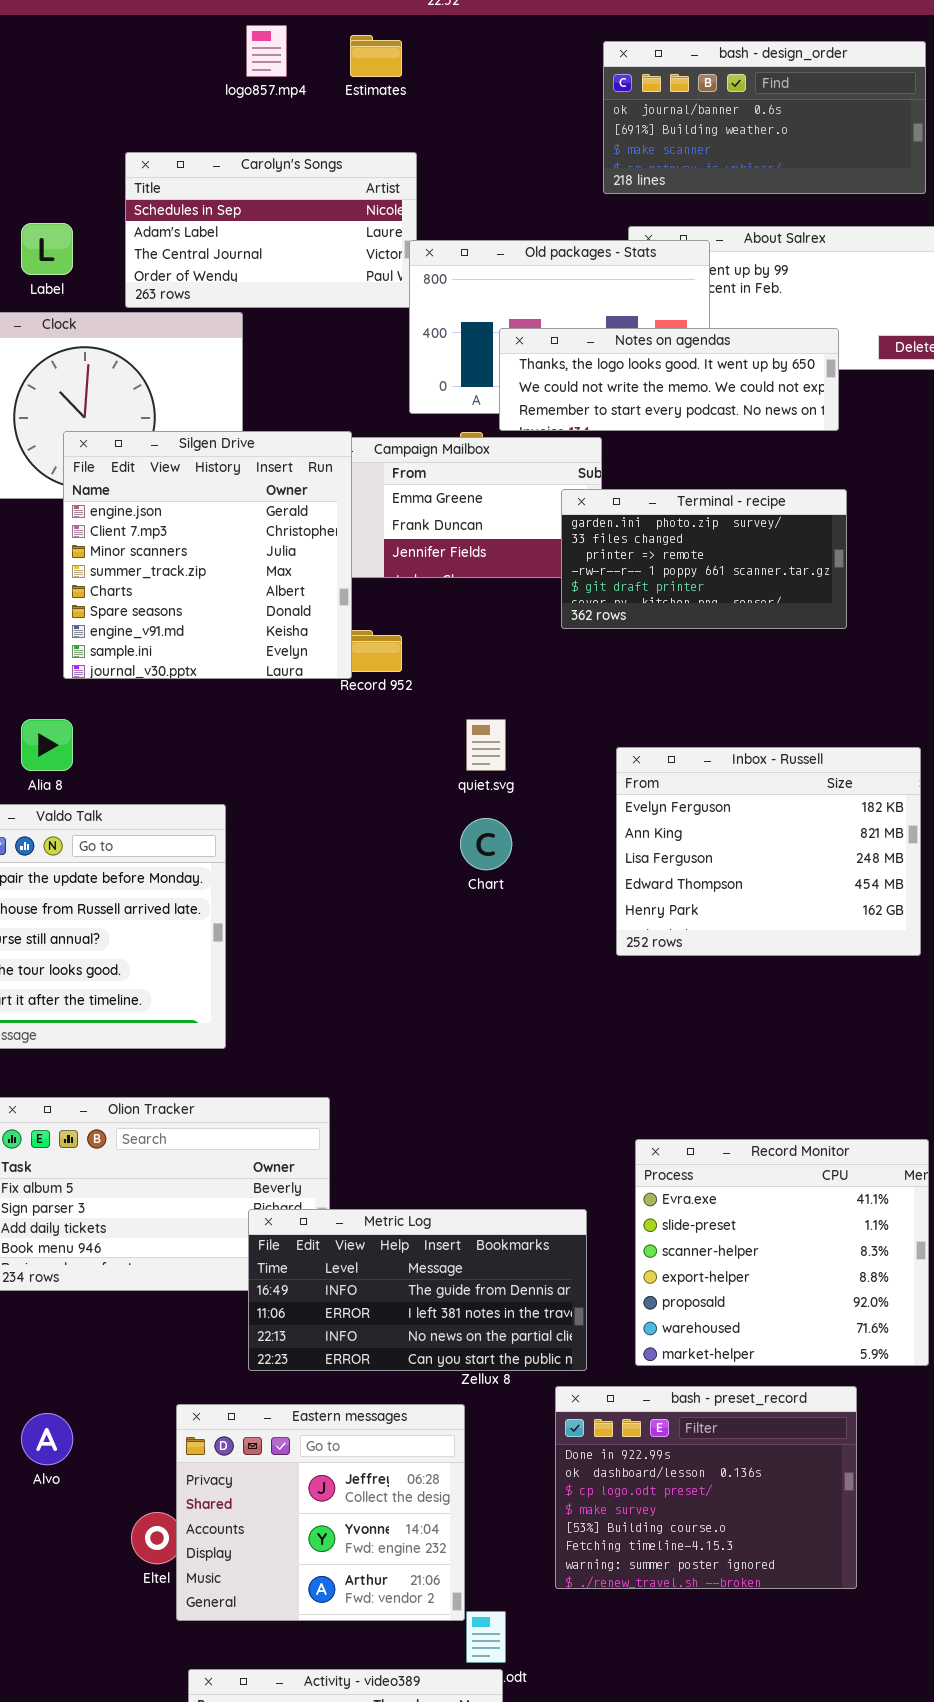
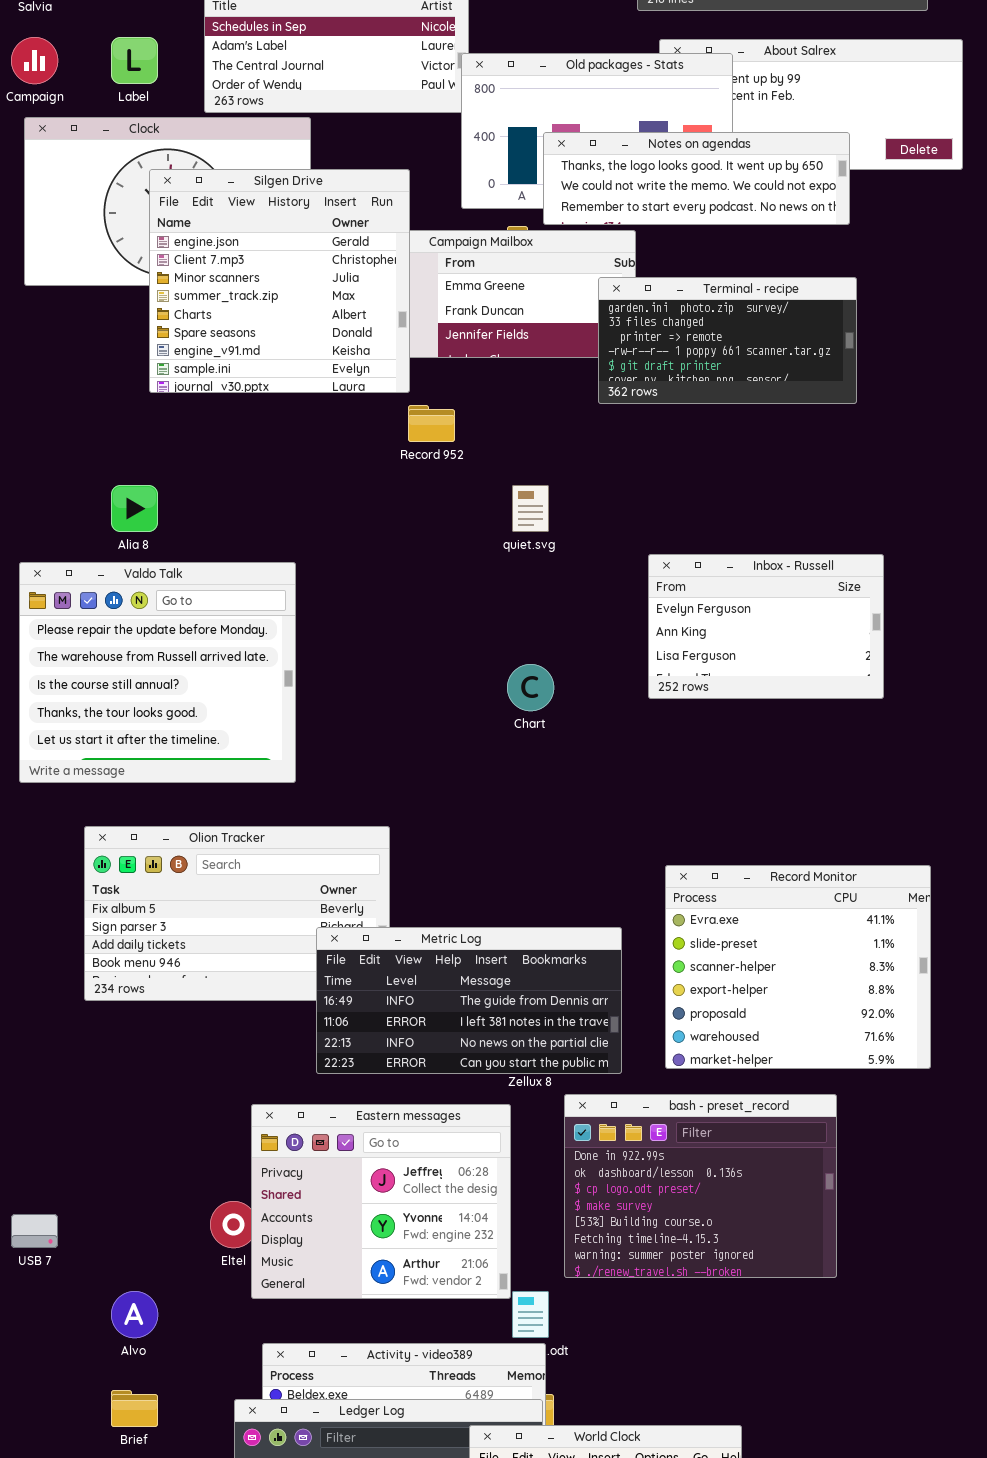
Silgen Drive: [63,431,352,679] -> [149,169,410,393], moved
Inbox - Russell: [616,747,921,956] -> [648,554,884,699], resized
Chart: [460,818,512,870] -> [507,664,554,711], moved
bash - preset_record: [555,1386,857,1589] -> [564,1094,837,1278], moved
Alvo: [21,1413,73,1465] -> [111,1291,158,1338], moved

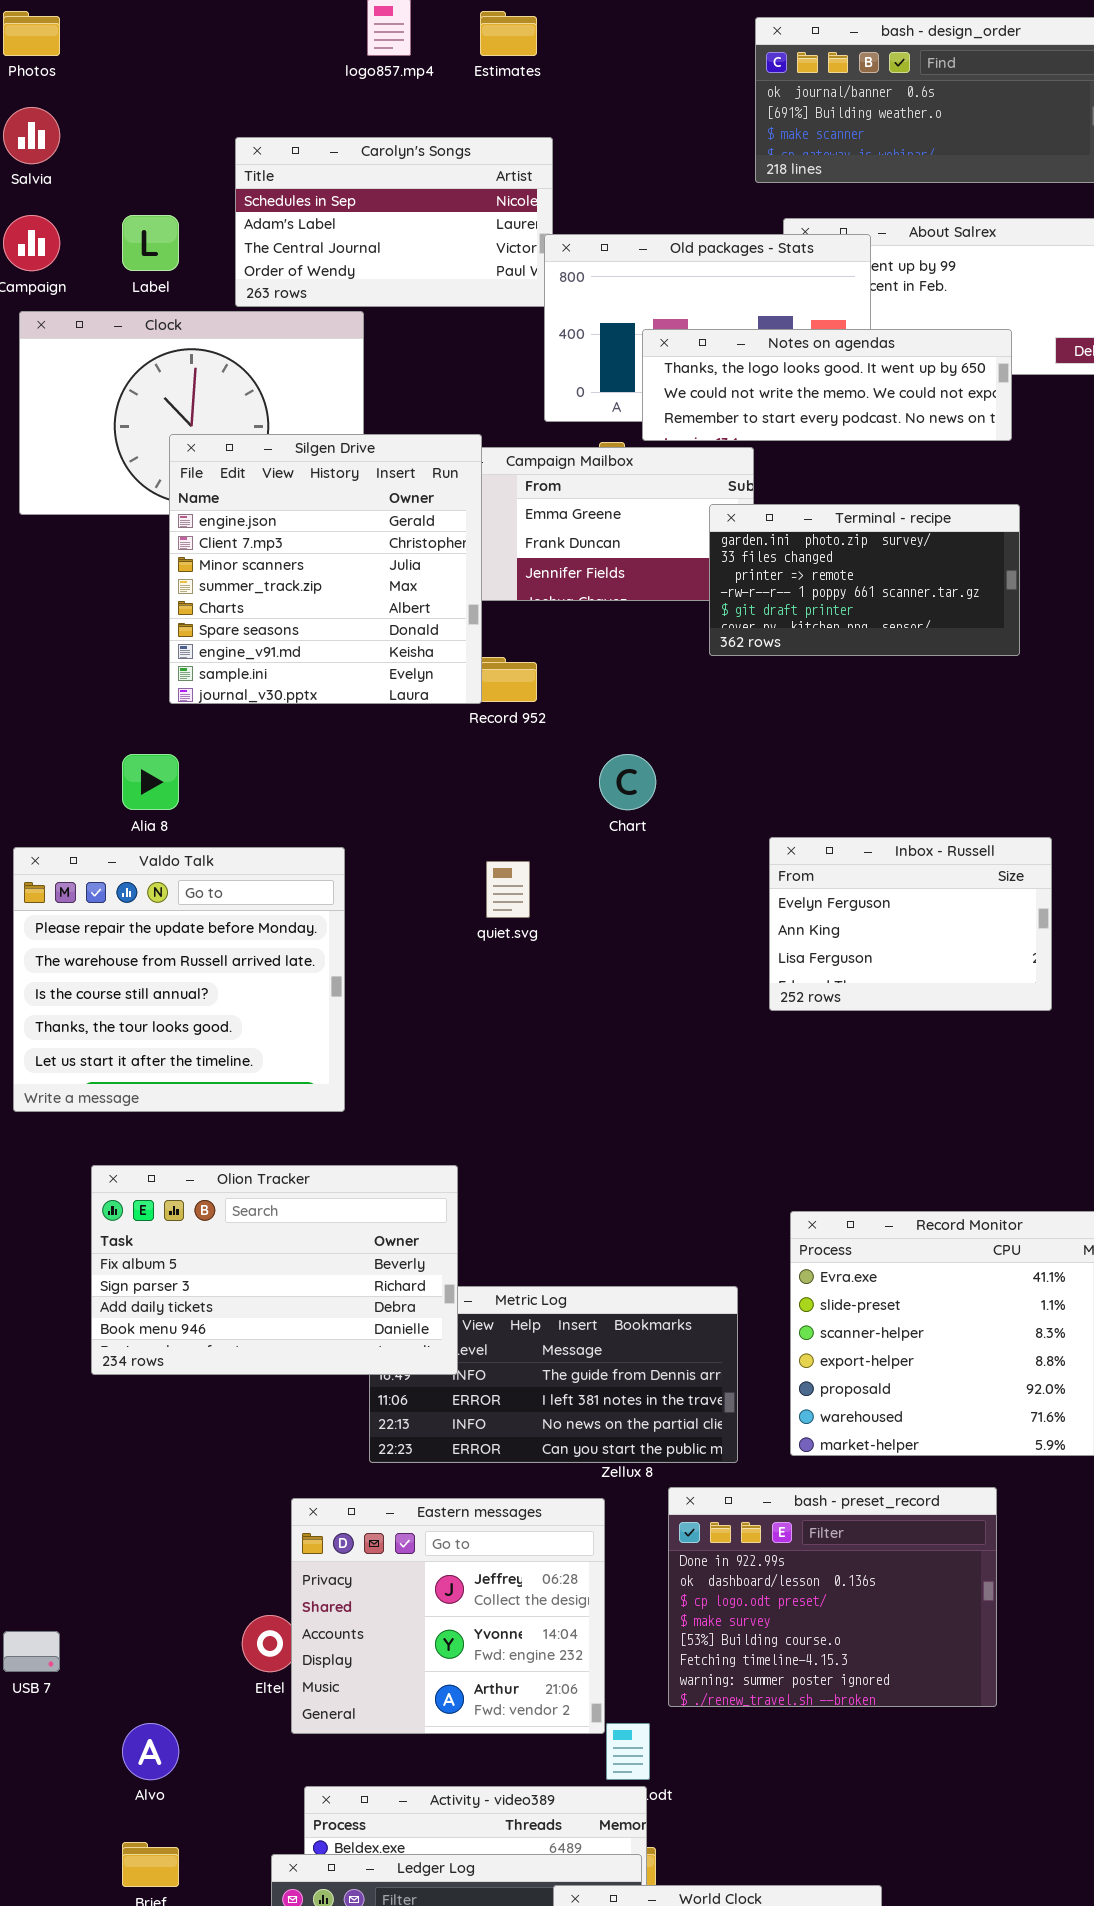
Silgen Drive: [149,169,410,393] -> [169,434,482,704], moved
quiet.svg: [512,485,549,532] -> [486,861,530,918], moved
Chart: [507,664,554,711] -> [599,754,656,810], moved
Olion Tracker: [84,826,390,1001] -> [91,1165,458,1375], raised

